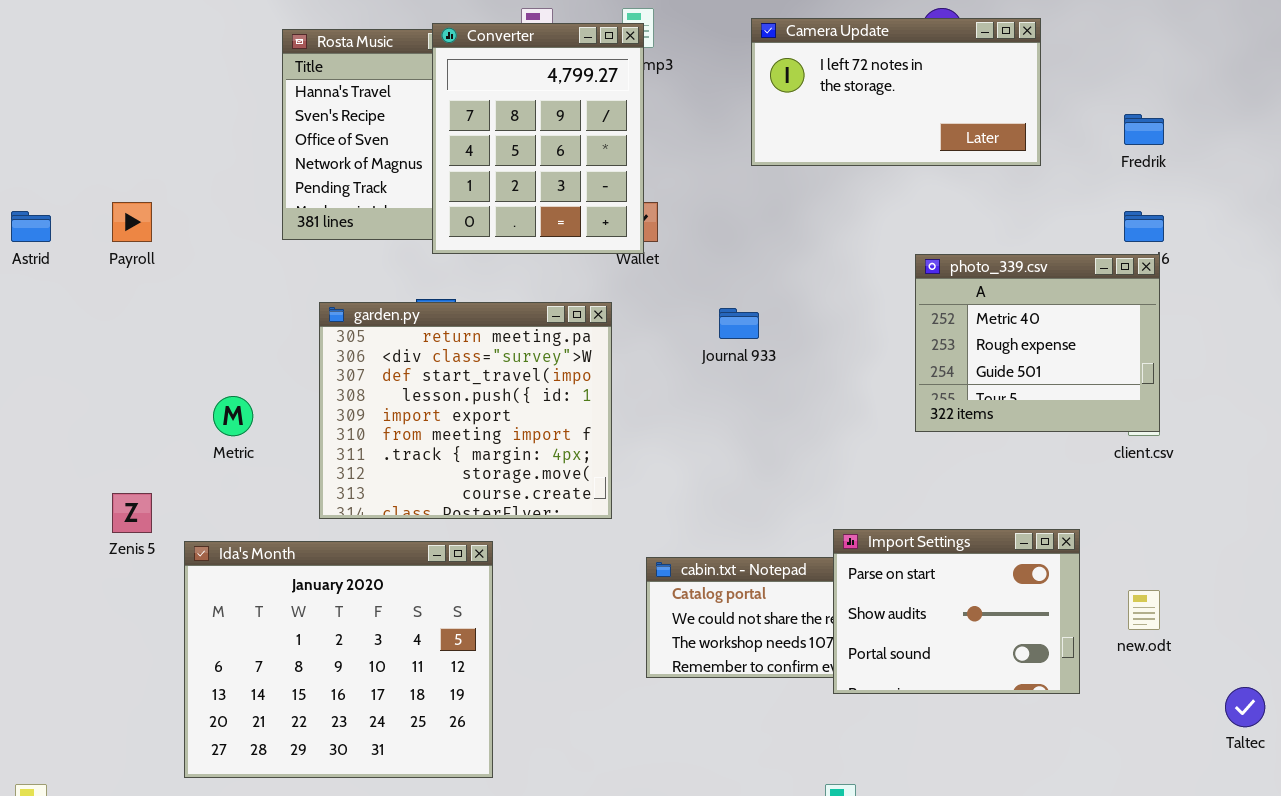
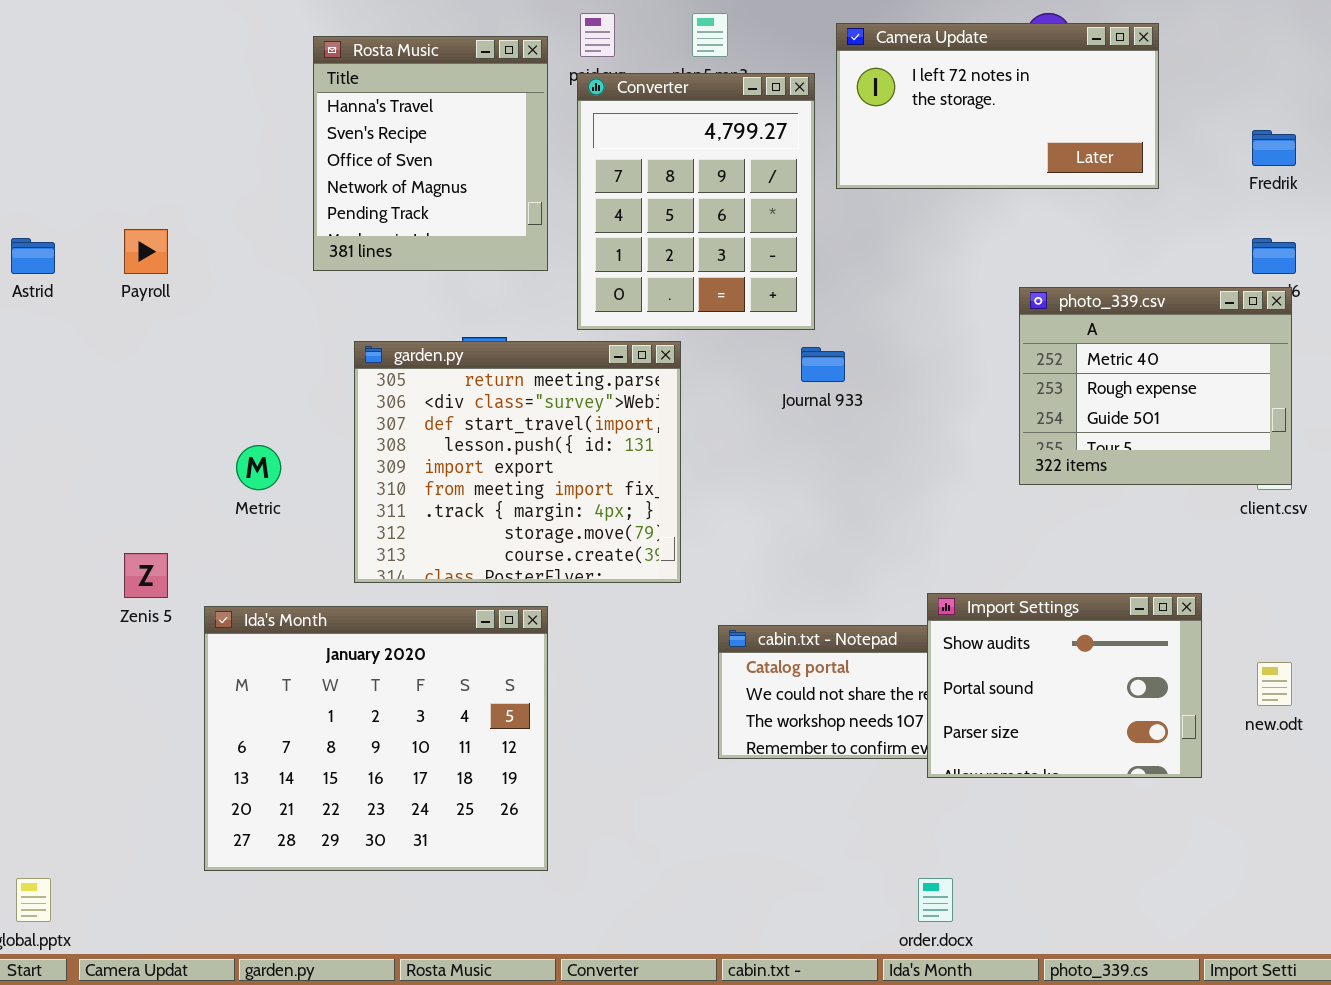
Converter: [432,23,644,254] -> [577,73,815,330], moved
Import Settings: [833,529,1080,694] -> [927,593,1202,778], scrolled down 1 row

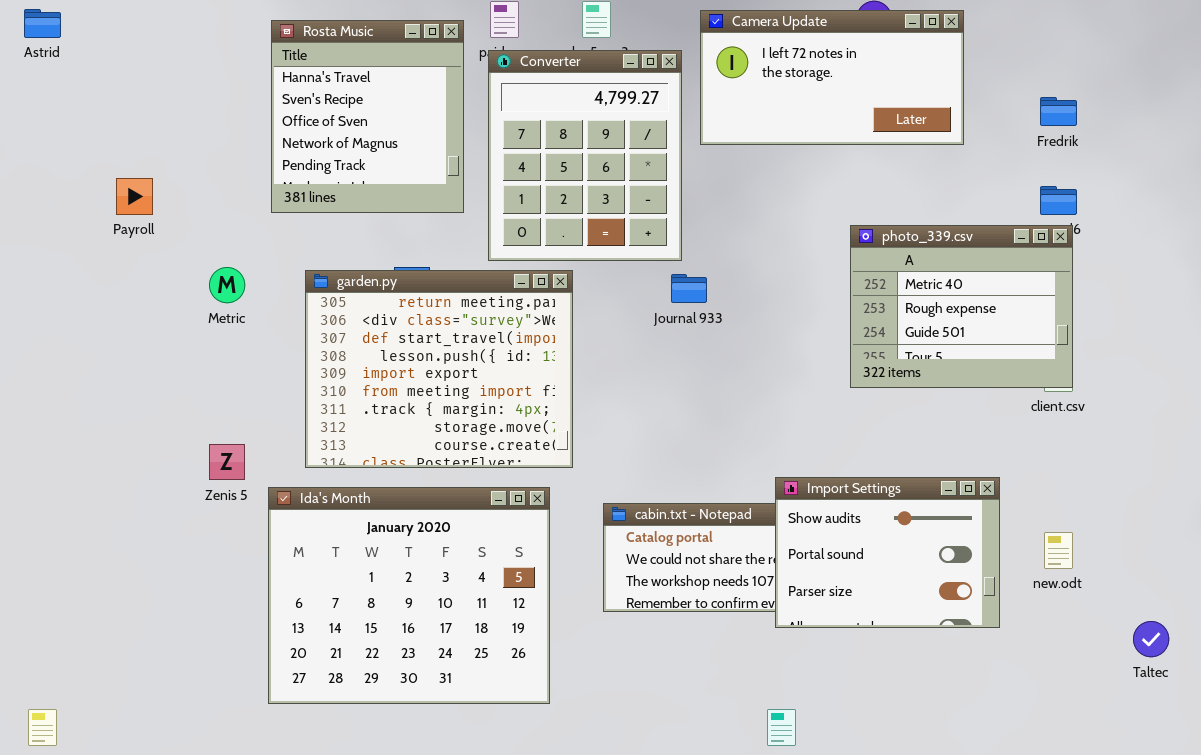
Astrid: [11,238,55,274] -> [24,9,61,38], moved
Metric: [236,445,281,490] -> [209,267,245,303], moved
Zenis 5: [124,553,168,598] -> [209,444,245,480], moved
Ida's Month: [204,606,548,871] -> [268,487,550,704], moved

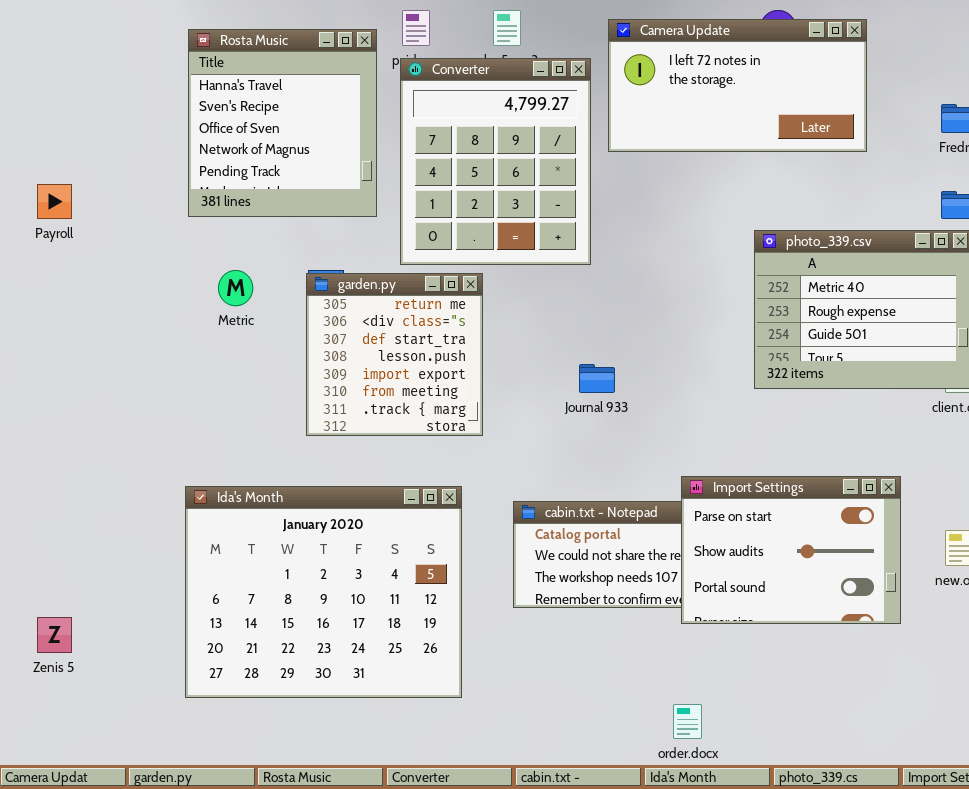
Metric: [209,267,245,303] -> [218,270,253,306], moved
garden.py: [305,270,573,468] -> [306,273,483,436], resized
Journal 933: [671,274,707,303] -> [579,364,615,393], moved
Zenis 5: [209,444,245,480] -> [37,617,72,653], moved
Import Settings: [775,477,1000,628] -> [681,476,901,624], scrolled up 1 row

